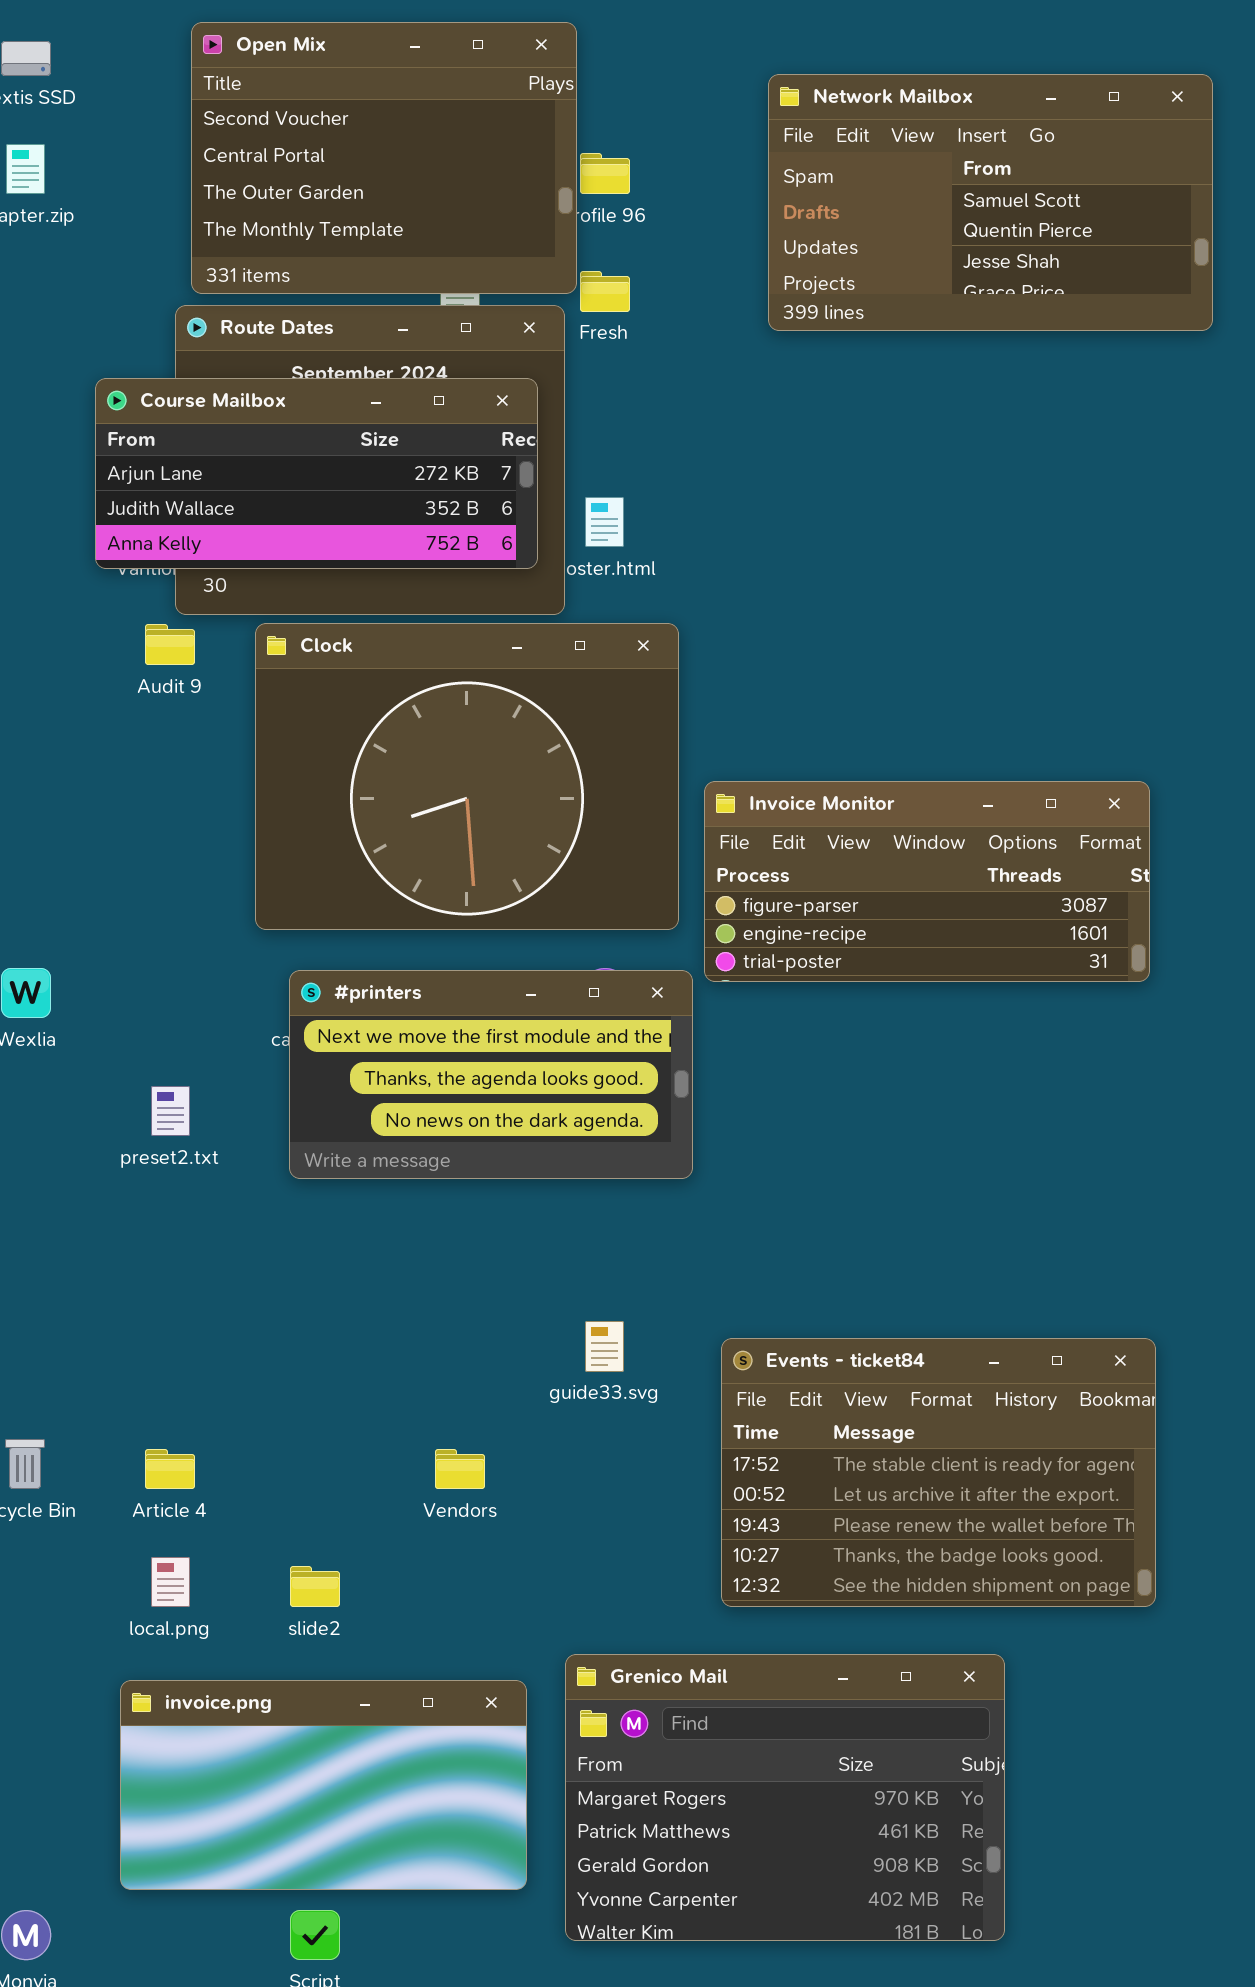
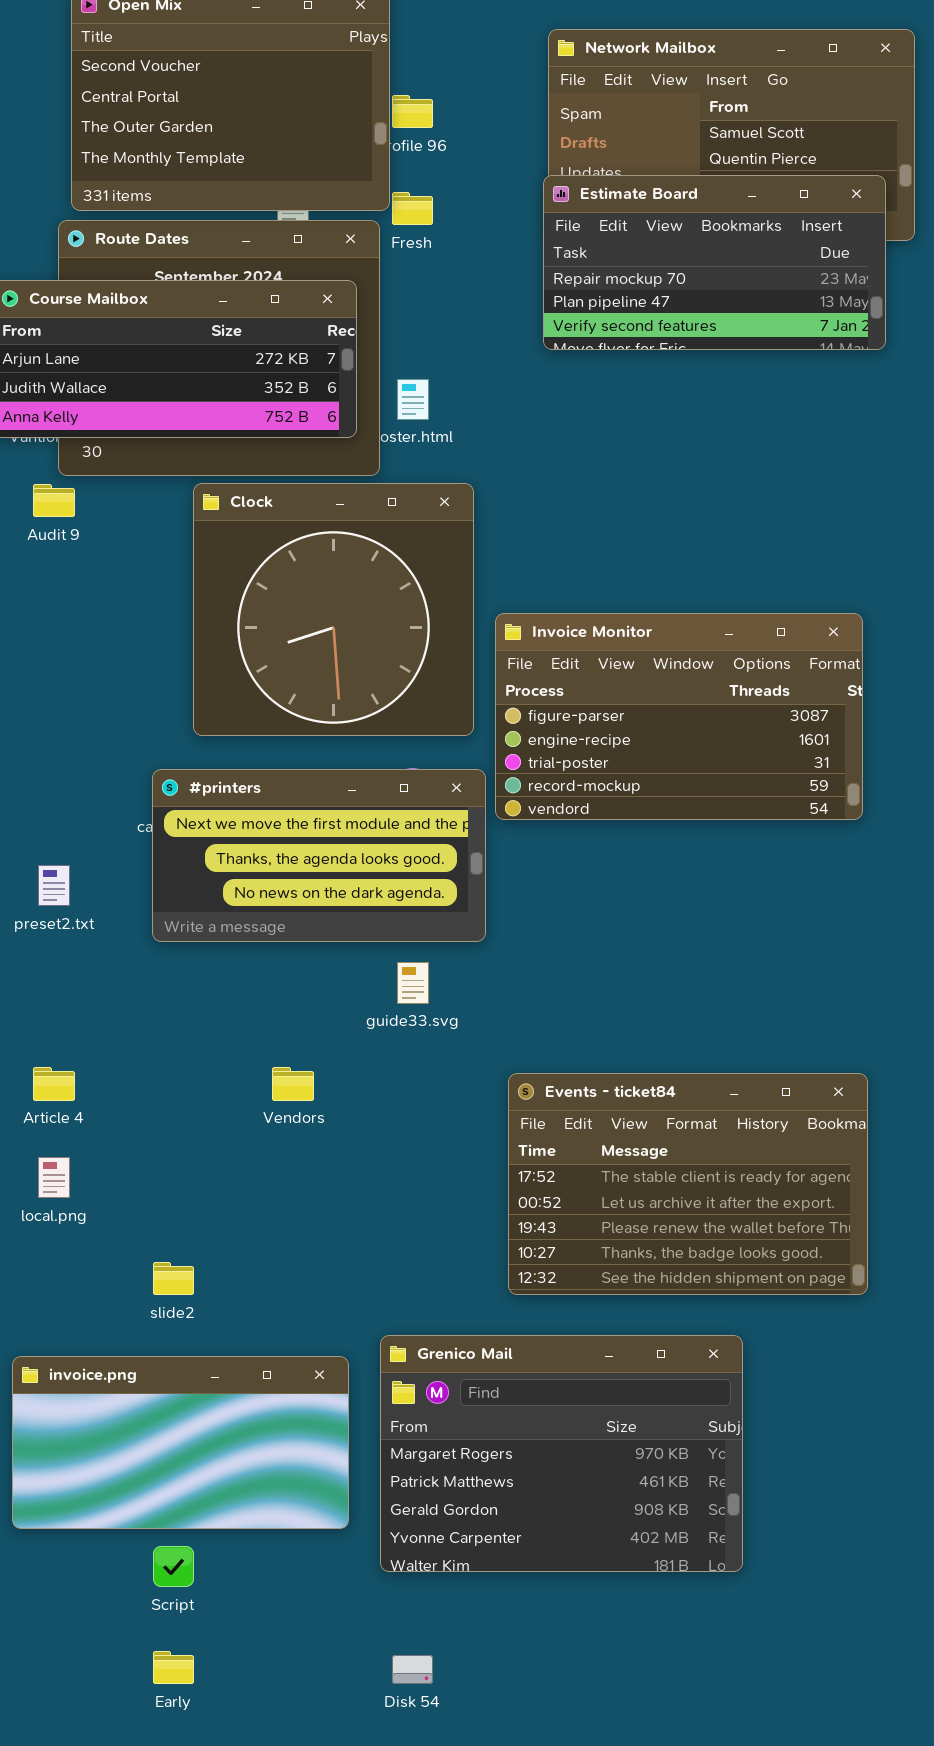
Estimate Board: none -> [543,175,886,350], opened
Clock: [255,623,679,930] -> [193,483,474,736], resized
Invoice Monitor: [704,781,1150,982] -> [495,613,863,820], resized
guide33.svg: [585,1321,624,1372] -> [397,962,429,1004], moved
Article 4: [145,1449,195,1489] -> [33,1067,75,1101], moved
Vendors: [435,1449,485,1489] -> [272,1067,314,1101], moved
local.png: [151,1557,190,1607] -> [38,1157,70,1198], moved

